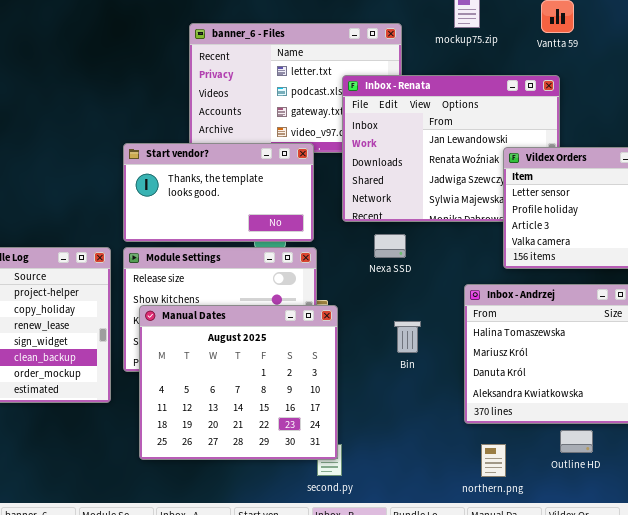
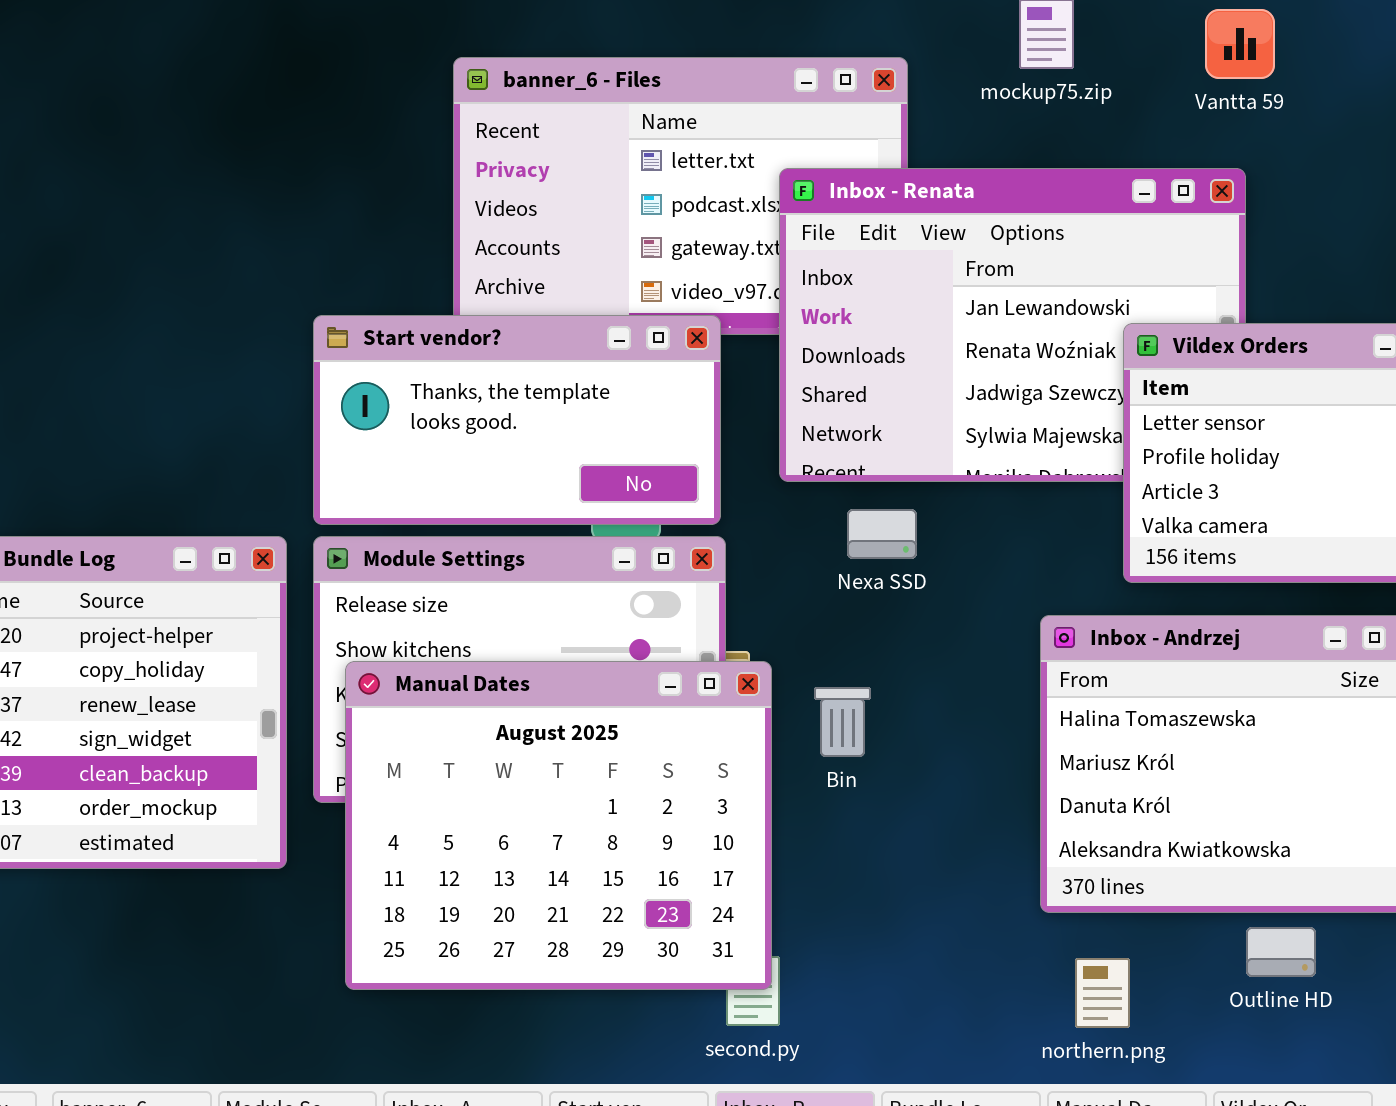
Bin: [394,321,421,353] -> [814,687,871,757], moved

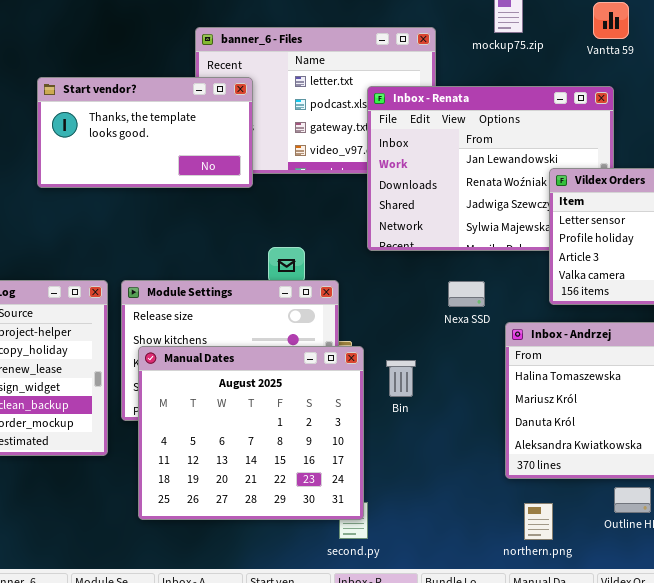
Start vendor?: [313,315,721,525] -> [37,77,253,188], moved
Nexa SSD: [847,509,917,559] -> [448,281,485,307], moved

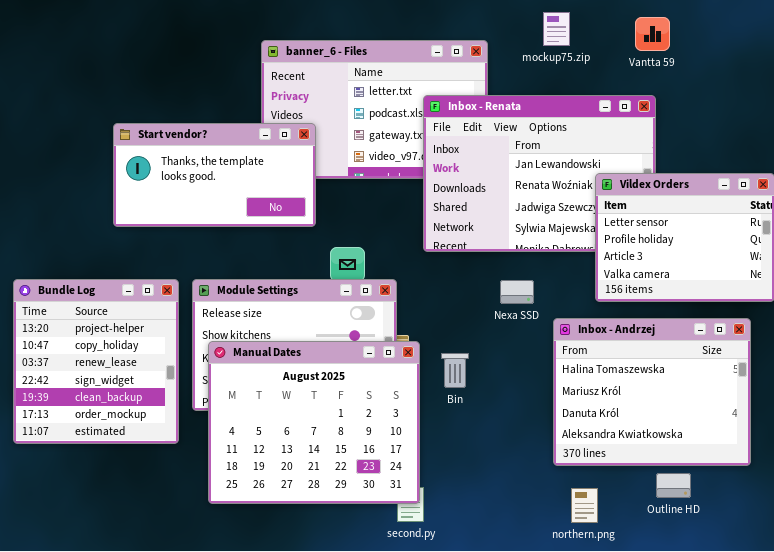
Start vendor?: [37,77,253,188] -> [113,123,316,227], moved

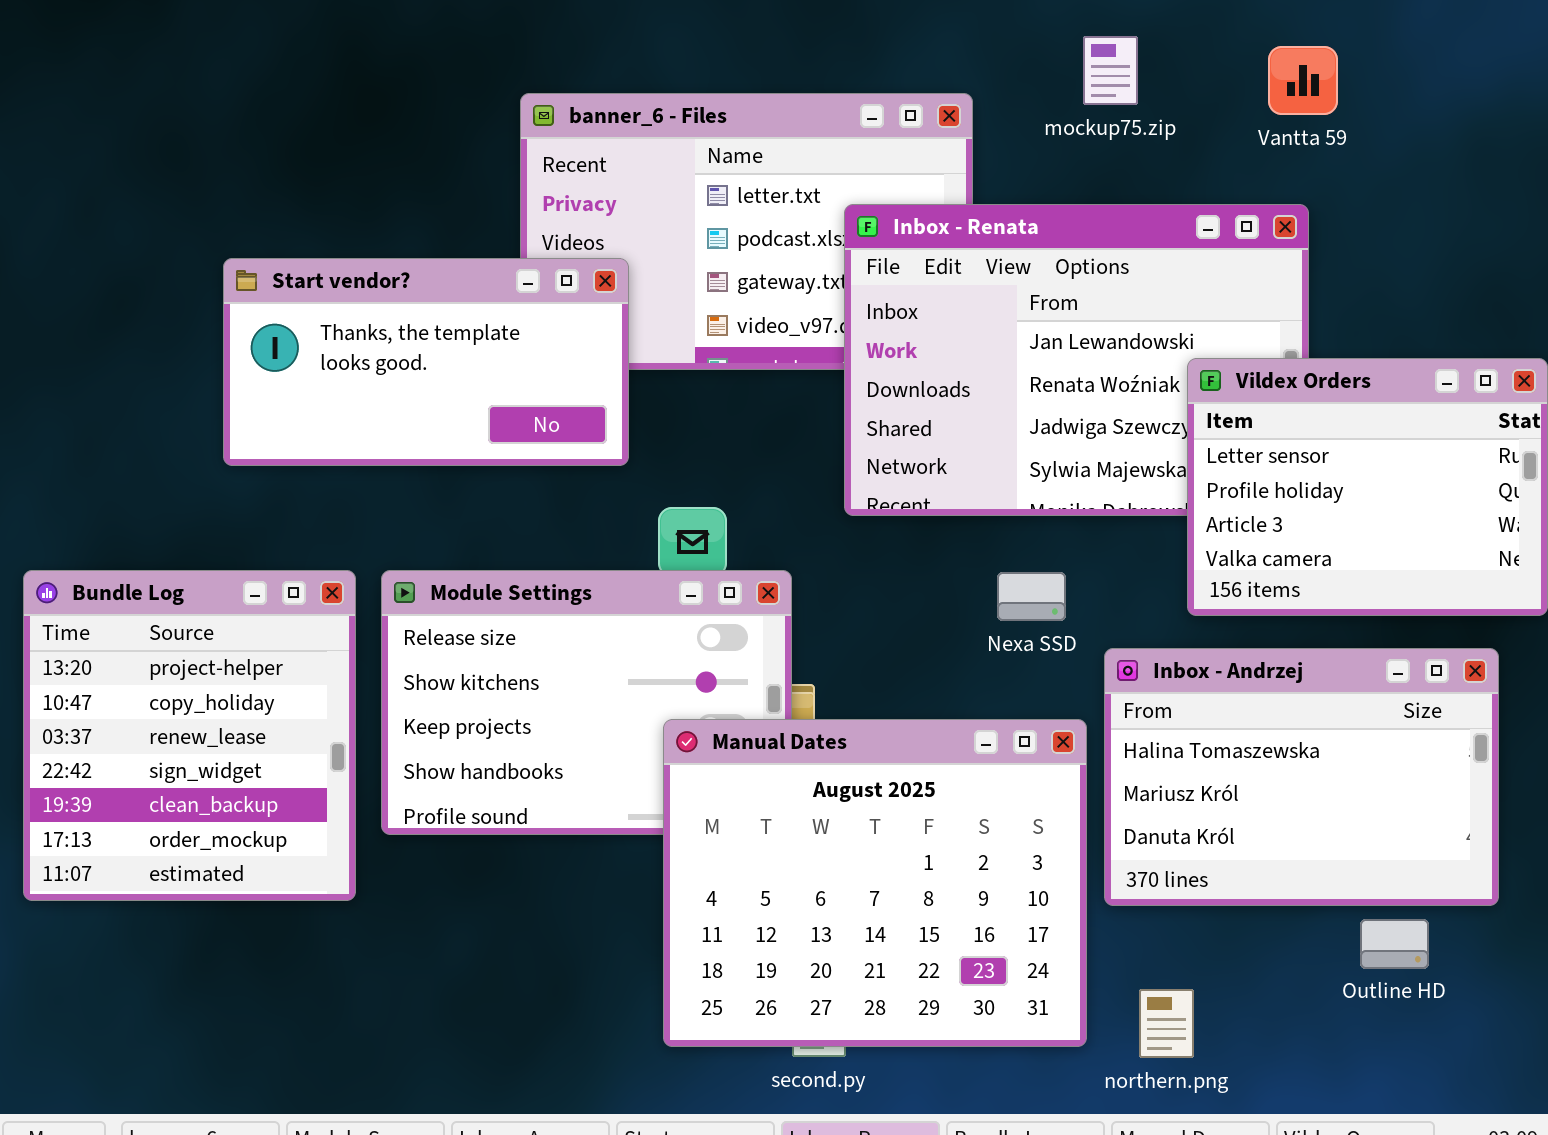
Inbox - Andrzej: [553,318,751,466] -> [1104,648,1499,906], resized
Manual Dates: [208,341,420,504] -> [663,719,1087,1047], moved
Outline HD: [656,473,691,498] -> [1360,919,1429,969], moved

